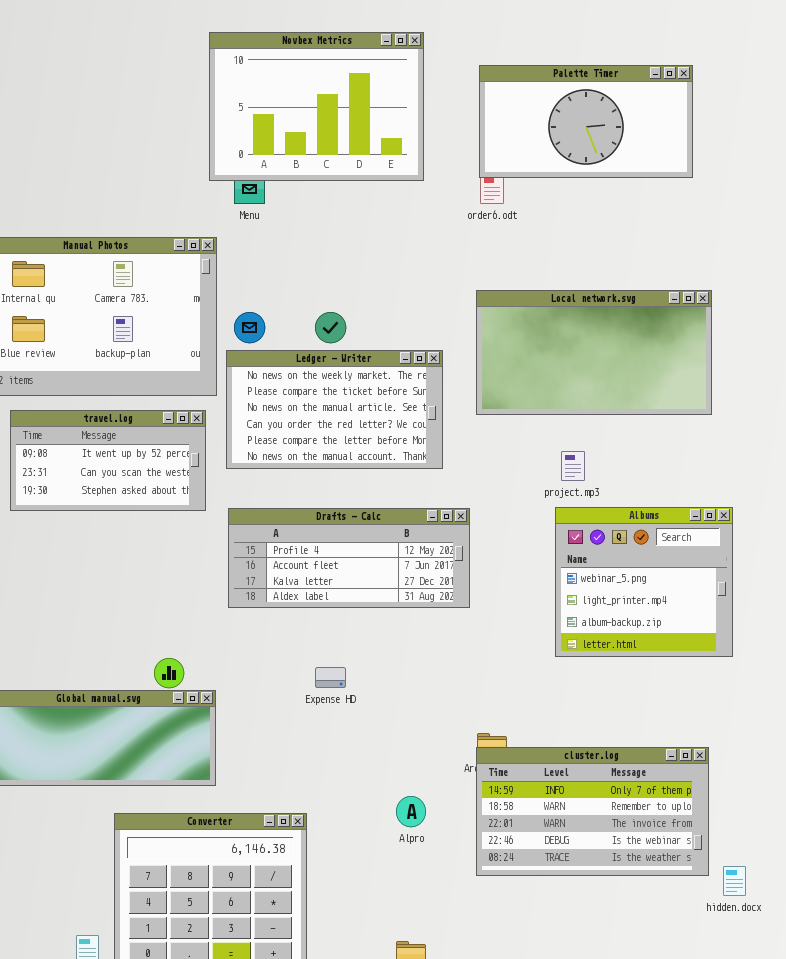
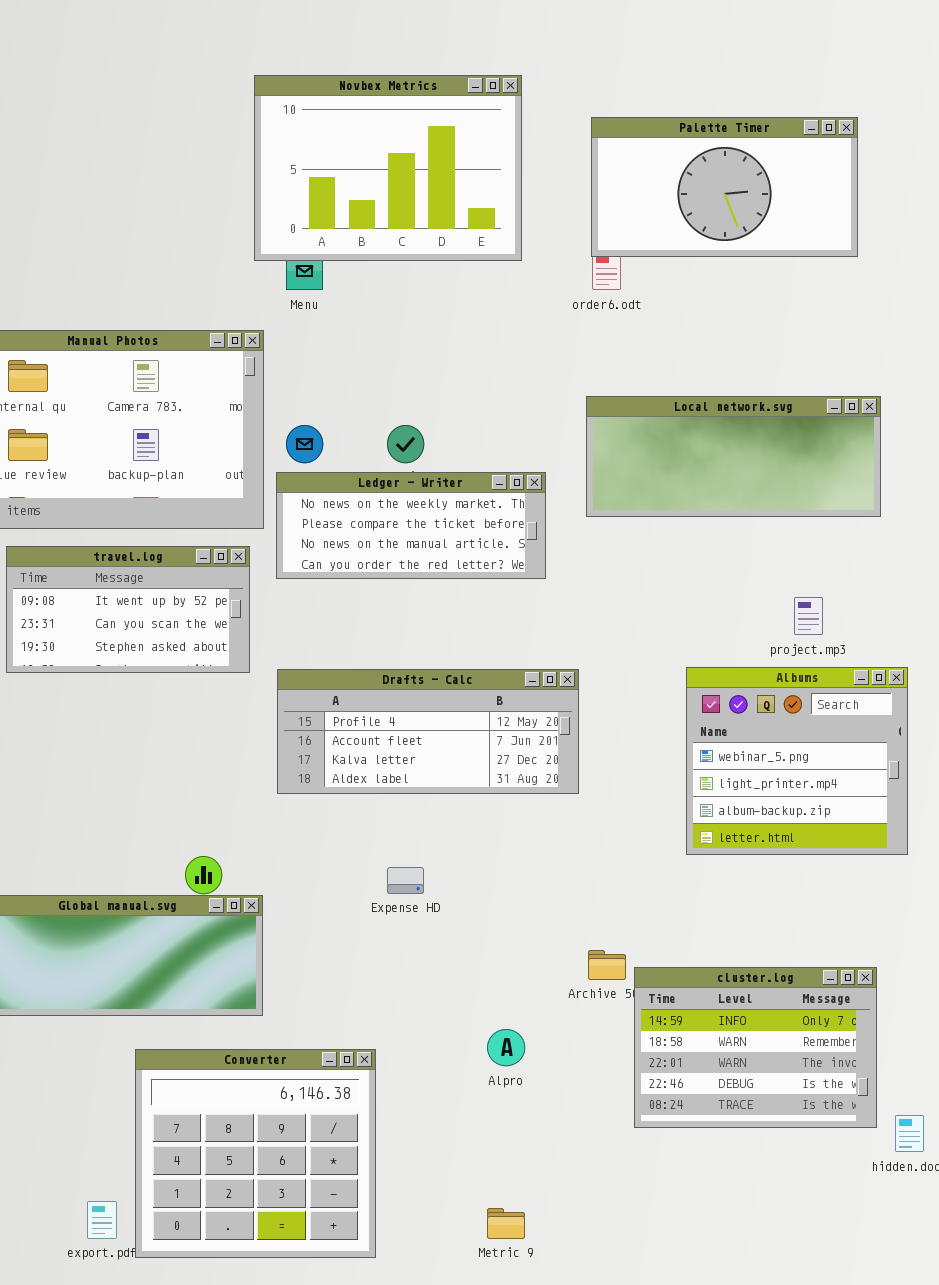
Local network.svg: [476,290,712,415] -> [586,396,881,517], resized
Ledger - Writer: [226,350,443,469] -> [276,472,546,579], resized
project.mp3: [561,451,585,481] -> [794,597,823,635], moved
cluster.log: [476,747,709,876] -> [634,967,877,1128], resized

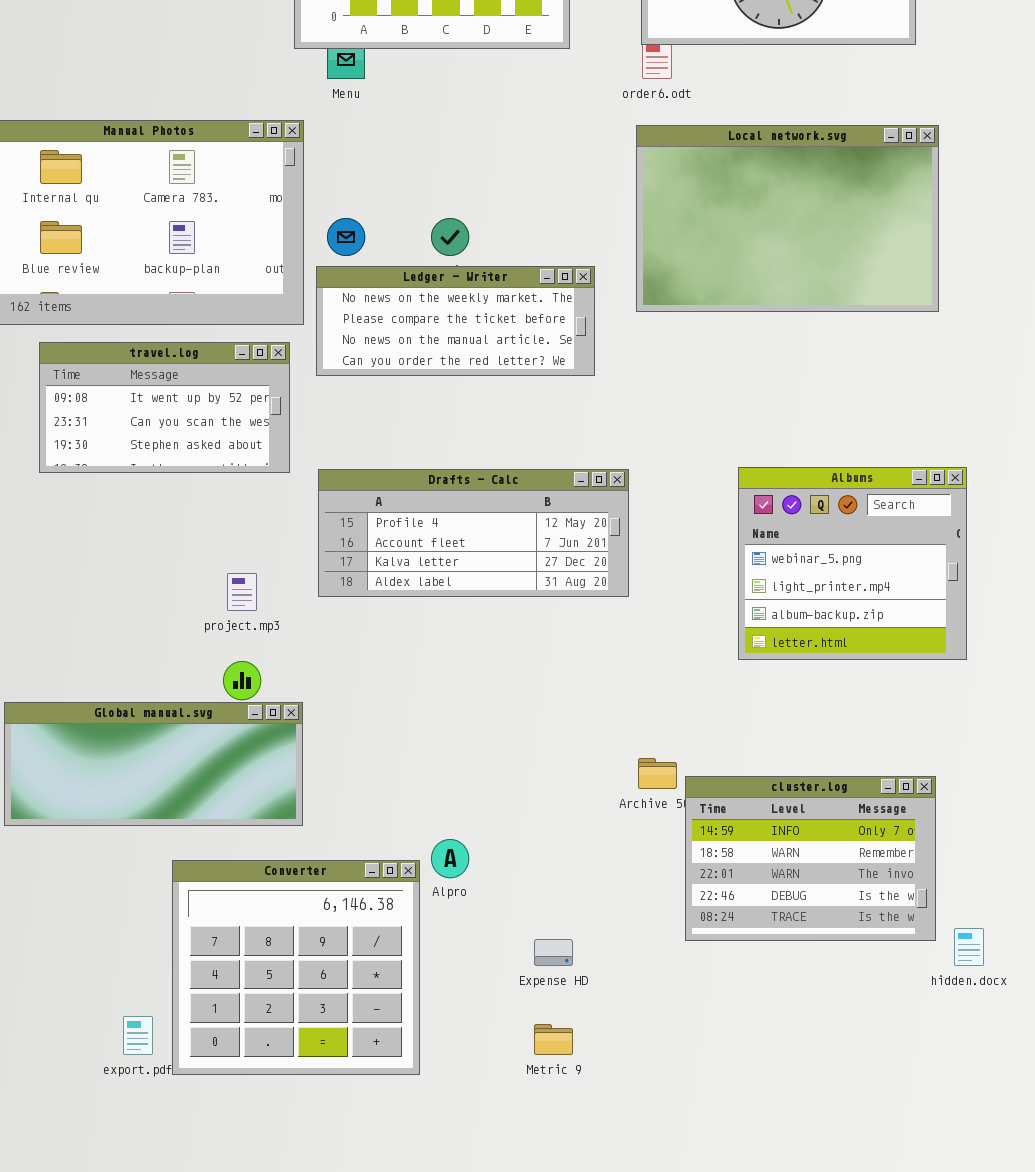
Local network.svg: [586,396,881,517] -> [636,125,939,312], resized
project.mp3: [794,597,823,635] -> [227,573,257,611], moved
Expense HD: [387,867,424,894] -> [534,939,573,966], moved
Alpro: [487,1029,525,1066] -> [431,839,469,878], moved

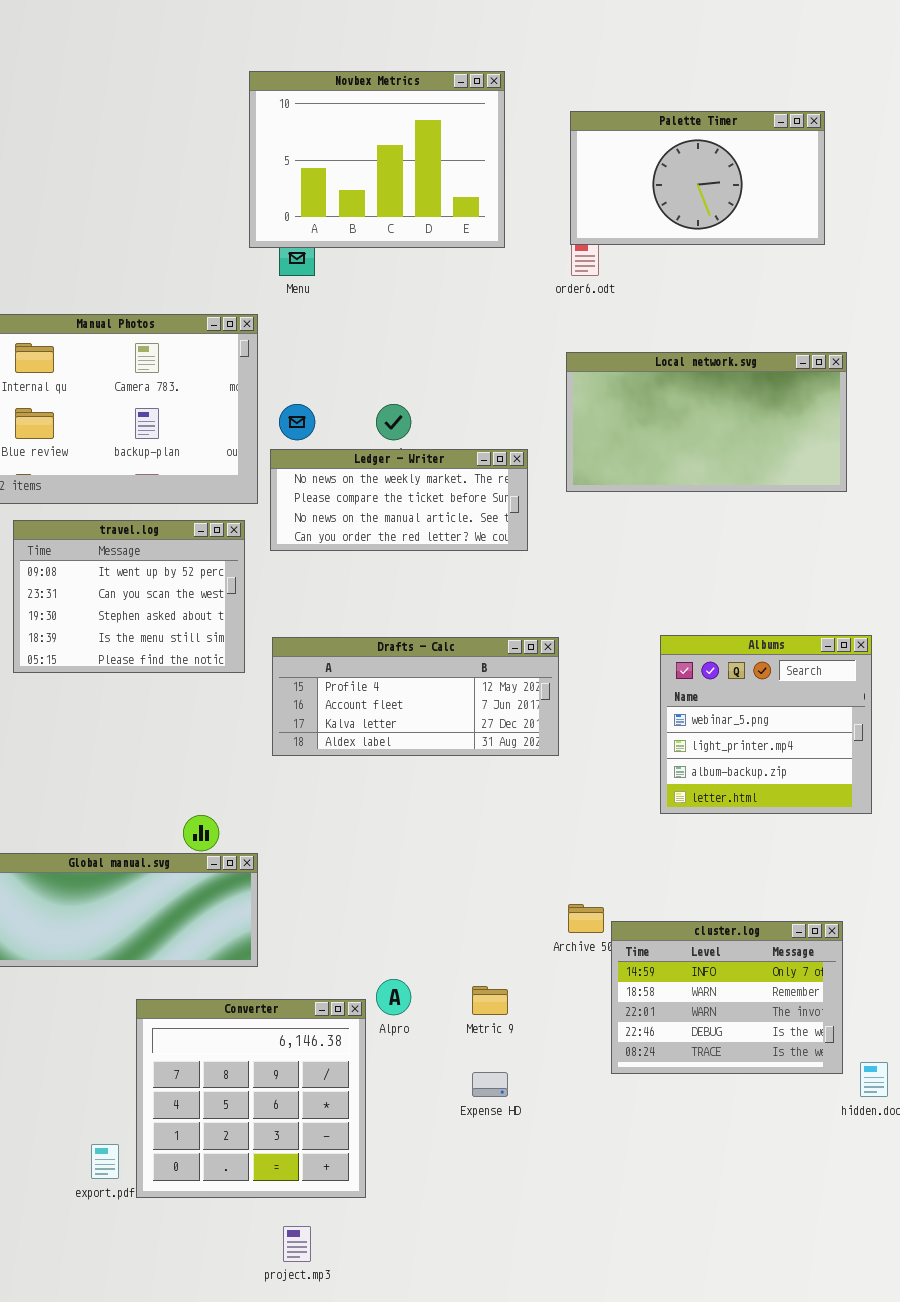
Local network.svg: [636,125,939,312] -> [566,352,847,492], resized
travel.log: [39,342,290,473] -> [13,520,245,673], resized
project.mp3: [227,573,257,611] -> [283,1226,311,1262], moved
Metric 9: [534,1024,573,1055] -> [472,986,508,1015], moved

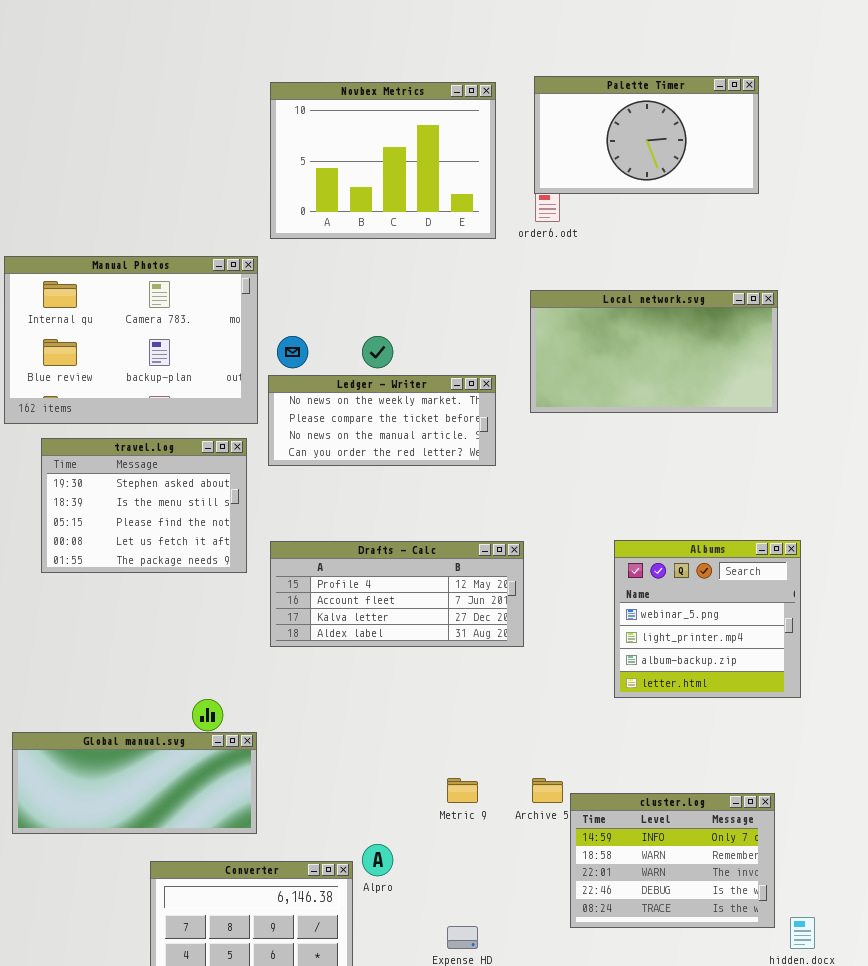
Novbex Metrics: [249,71,505,248] -> [270,82,496,239], moved
travel.log: [13,520,245,673] -> [41,438,247,573], scrolled down 2 rows
Metric 9: [472,986,508,1015] -> [447,778,478,803], moved

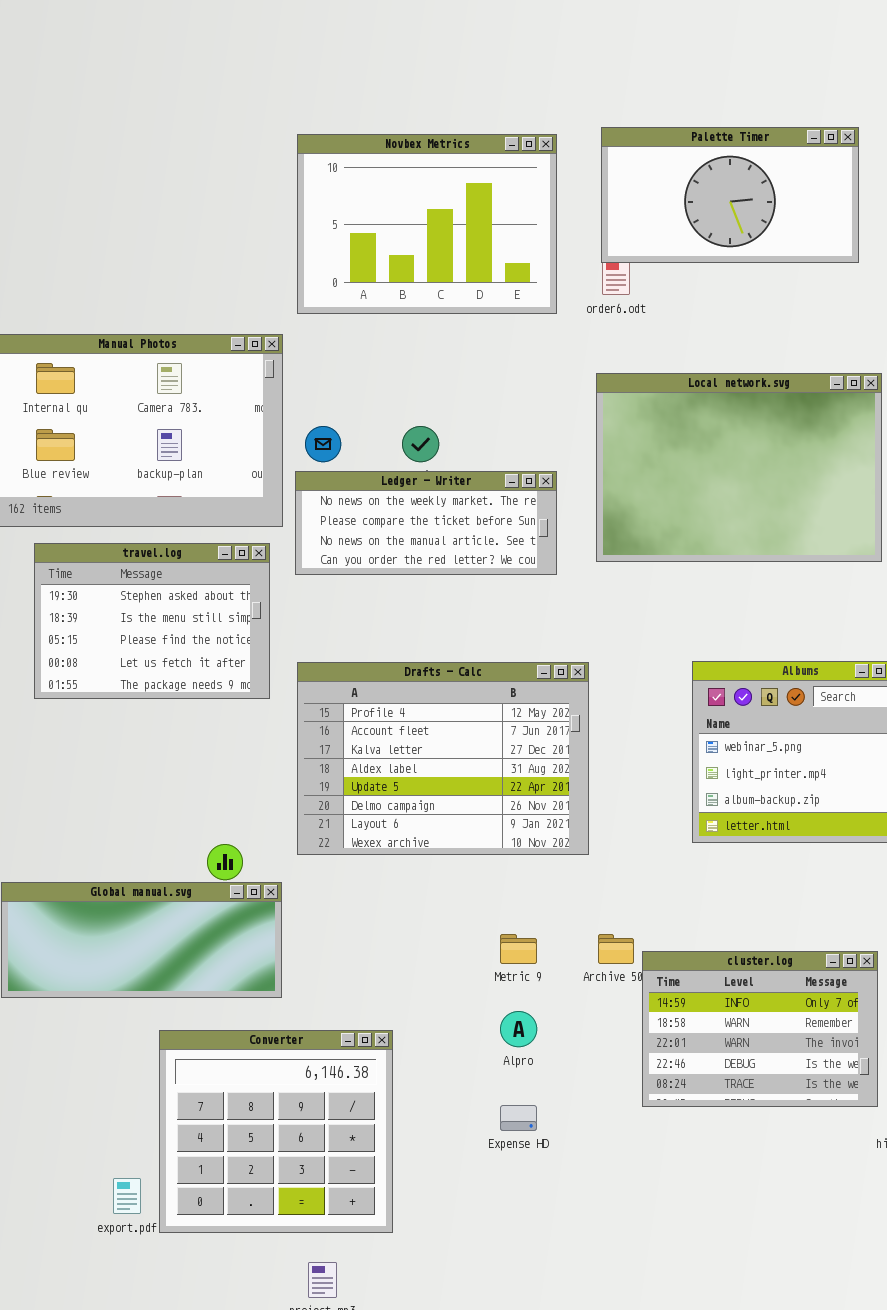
Local network.svg: [530,290,778,413] -> [596,373,882,562], resized
Drafts - Calc: [270,541,524,647] -> [297,662,589,855], resized
Alpro: [362,844,393,876] -> [500,1011,537,1047], moved

